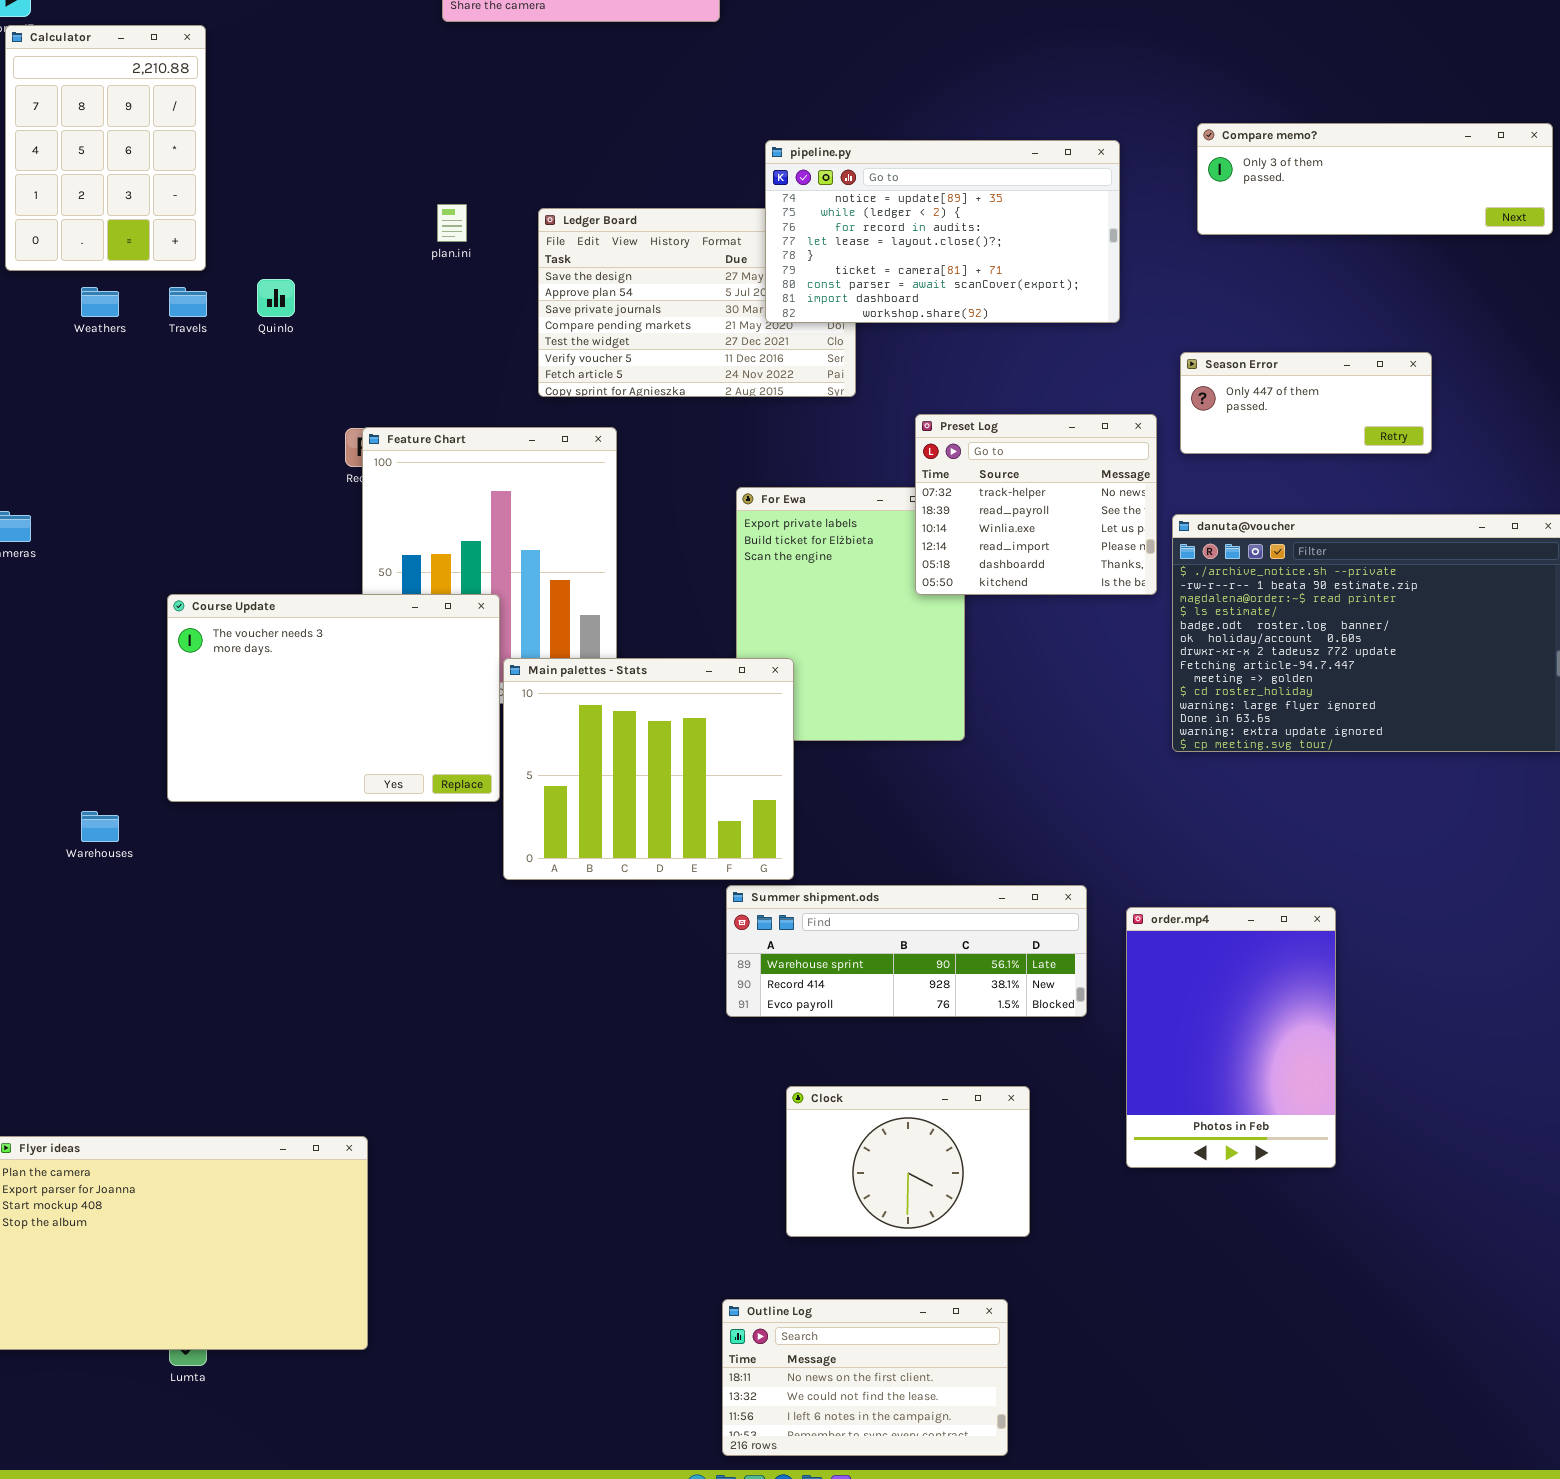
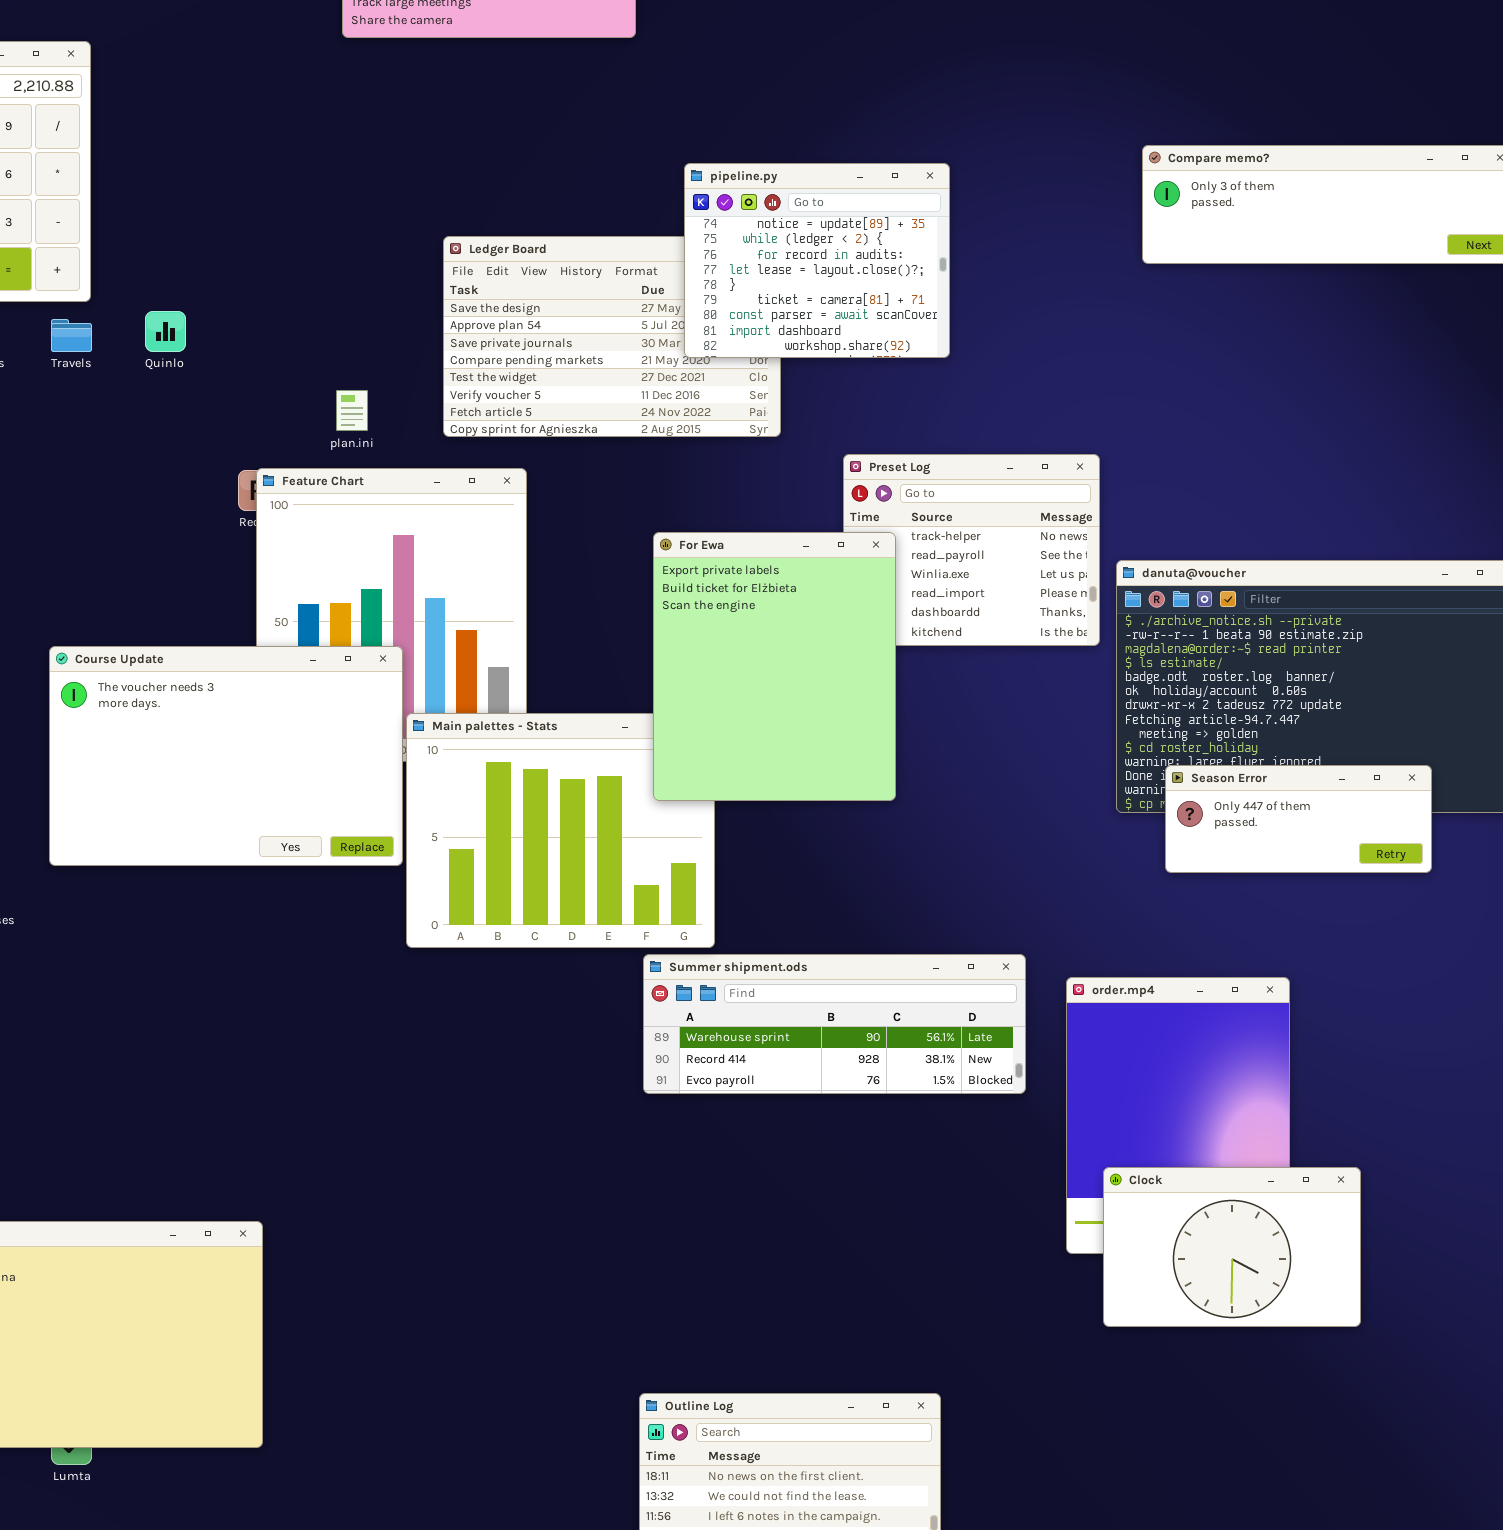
pipeline.py: [765,140,1120,323] -> [684,163,950,358], resized
plan.ini: [437,204,467,242] -> [336,390,368,431], moved
Season Error: [1180,352,1432,454] -> [1165,765,1432,873], moved
For Ewa: [736,487,965,741] -> [653,532,896,801], raised
Clock: [786,1086,1030,1237] -> [1103,1167,1361,1327], moved

